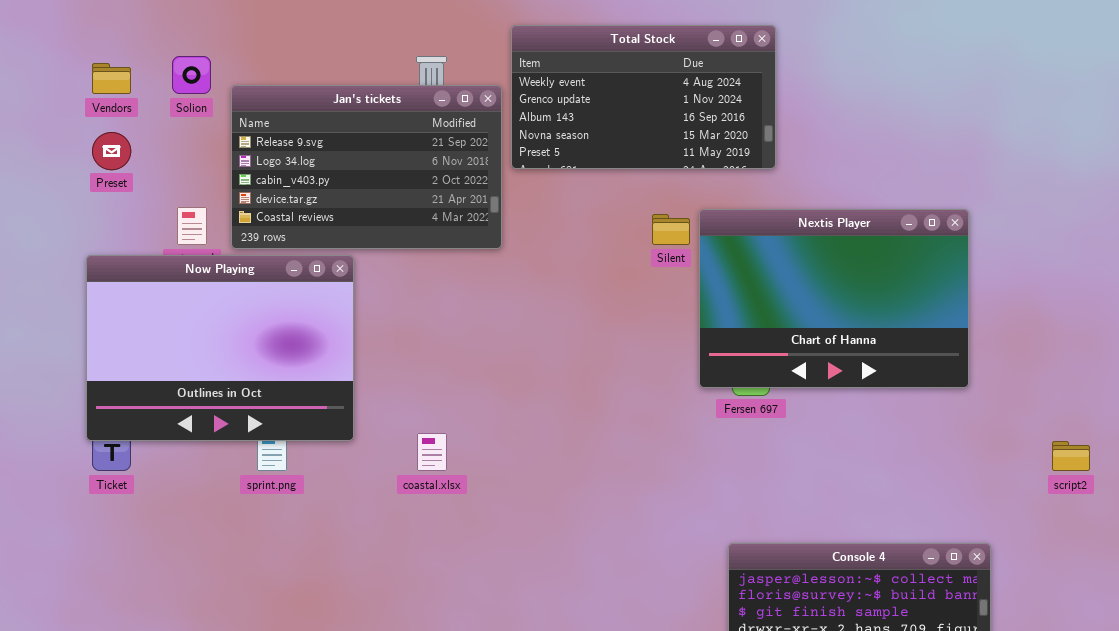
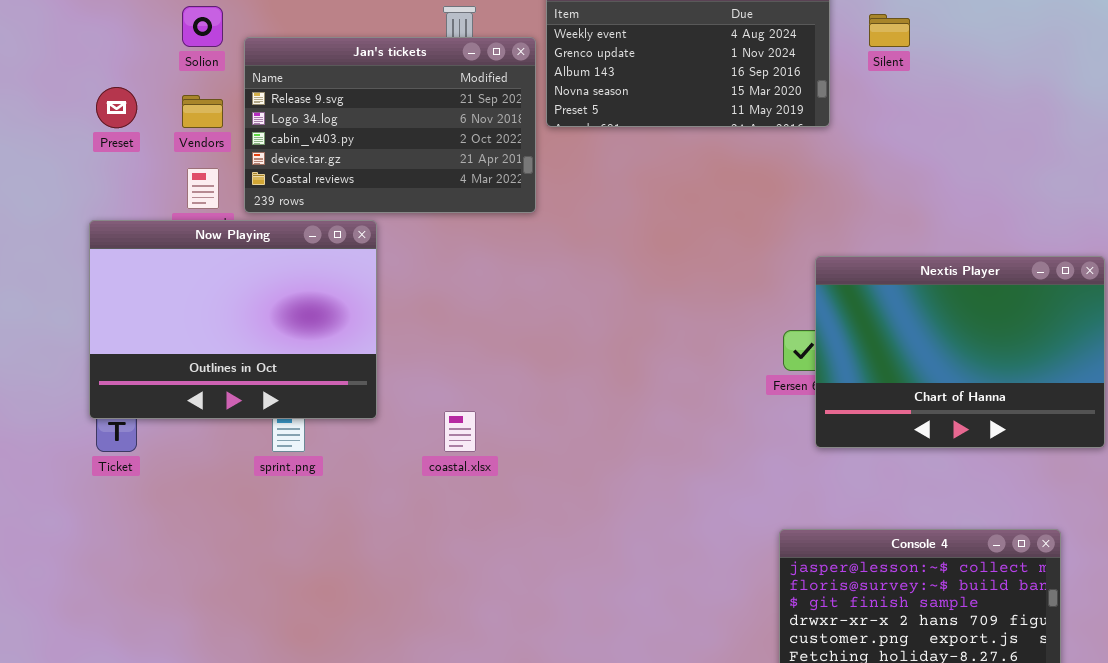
Vendors: [92,63,131,94] -> [182,95,223,128], moved
Nextis Player: [699,209,969,388] -> [815,256,1105,448], moved
Silent: [652,214,690,245] -> [869,14,910,47], moved

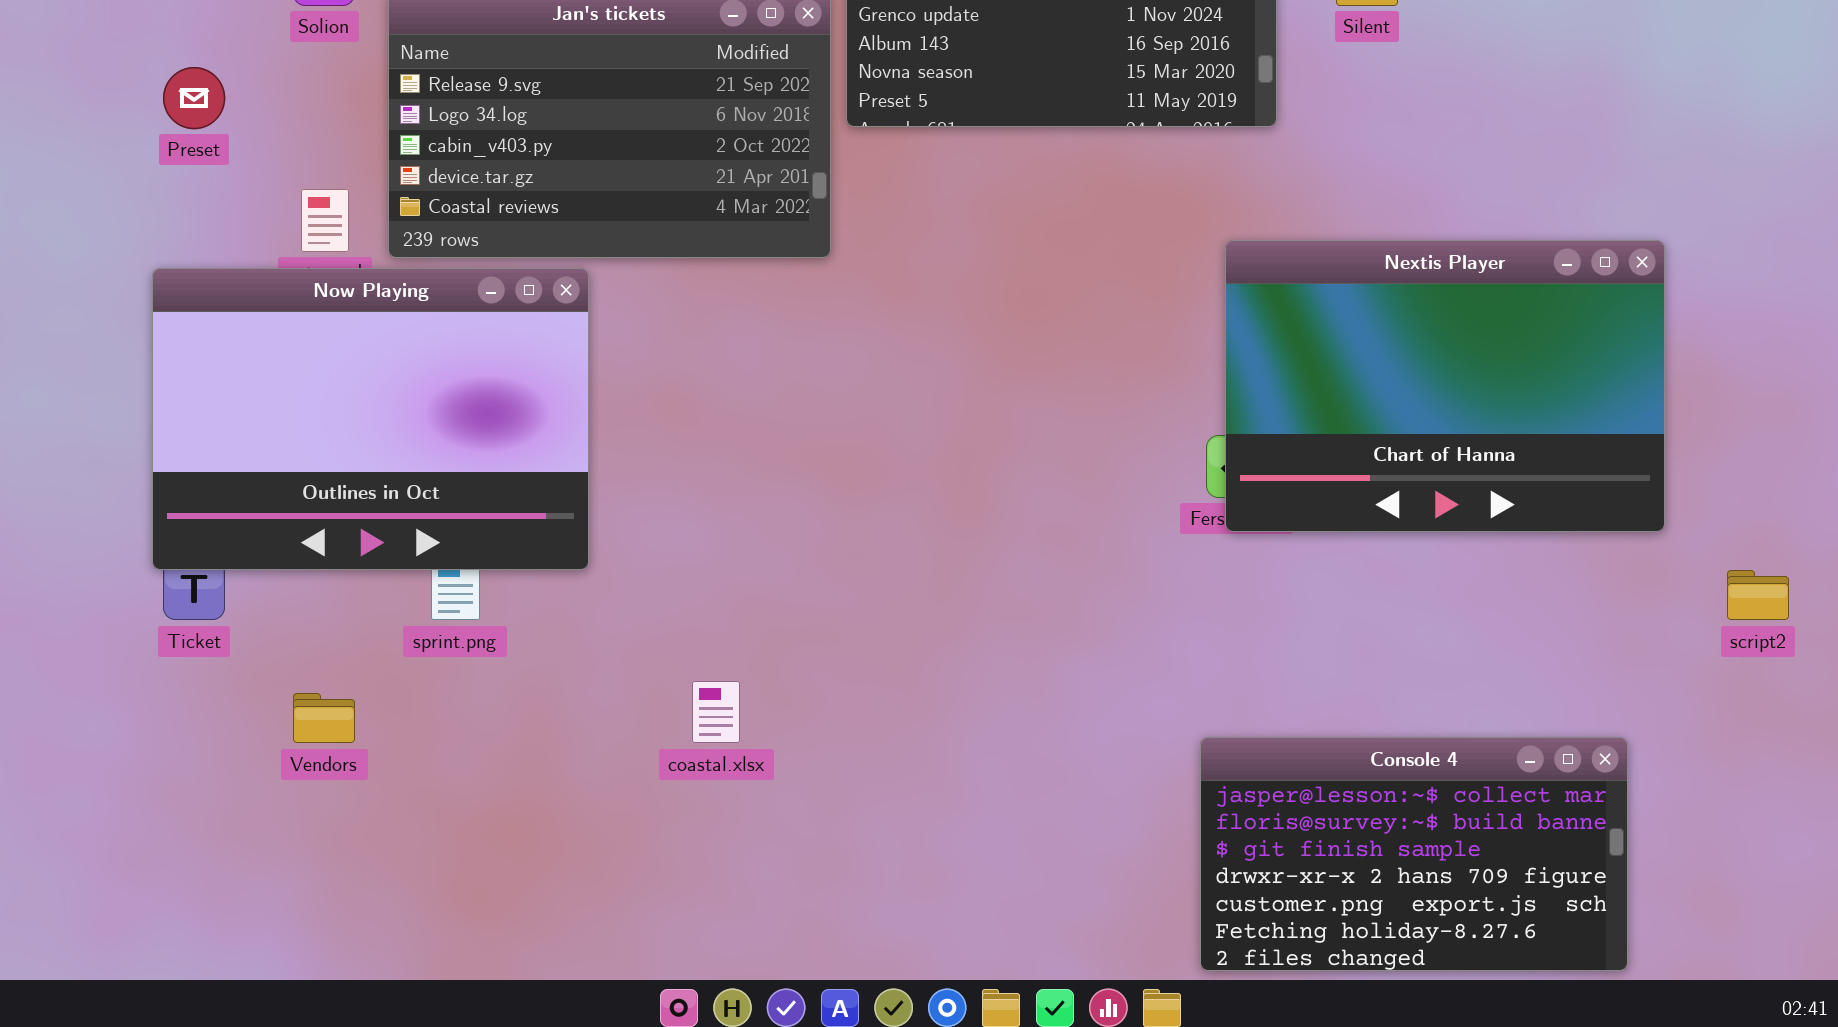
Vendors: [182,95,223,128] -> [293,693,355,743], moved
Nextis Player: [815,256,1105,448] -> [1225,240,1665,532], moved
coastal.xlsx: [444,411,476,452] -> [692,681,740,743], moved

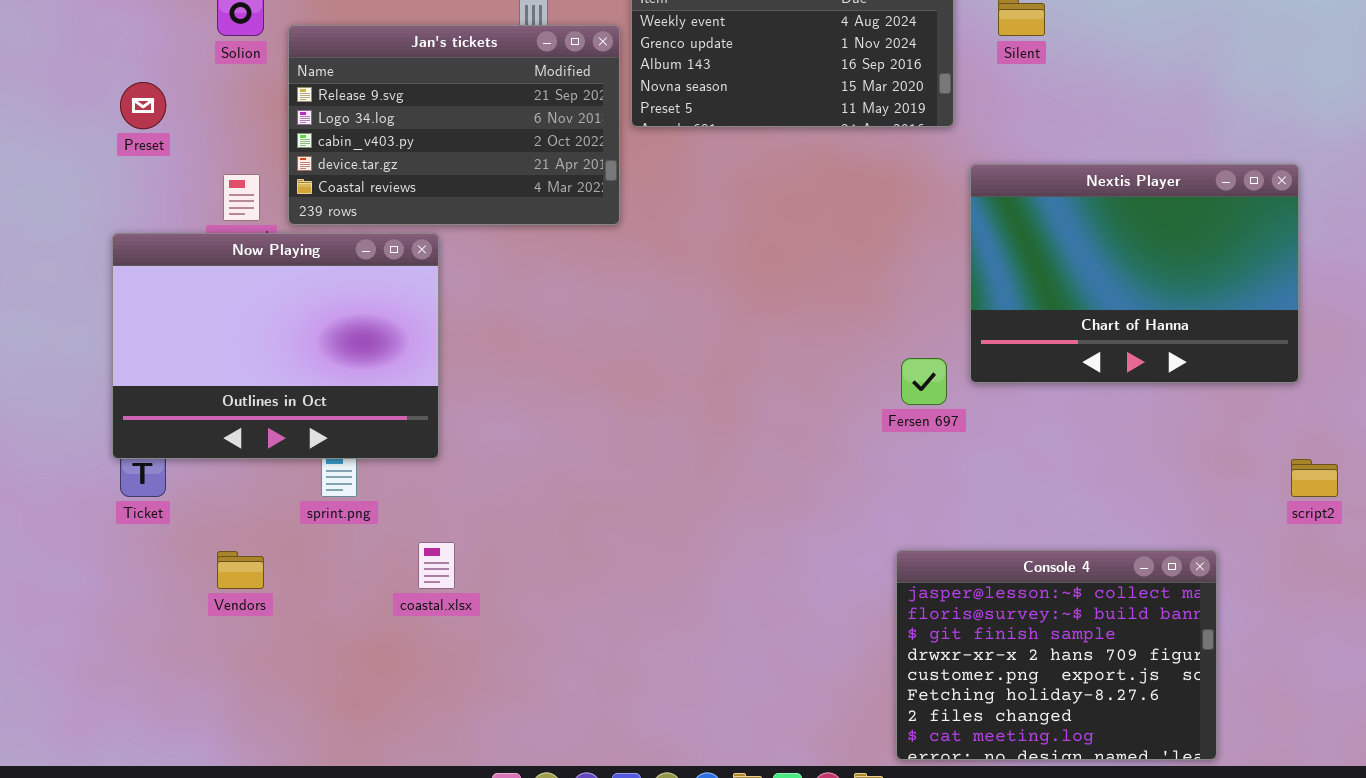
Nextis Player: [1225,240,1665,532] -> [970,164,1299,383], moved
coastal.xlsx: [692,681,740,743] -> [418,542,455,589], moved
Console 4: [1200,737,1628,971] -> [896,550,1217,760], resized

